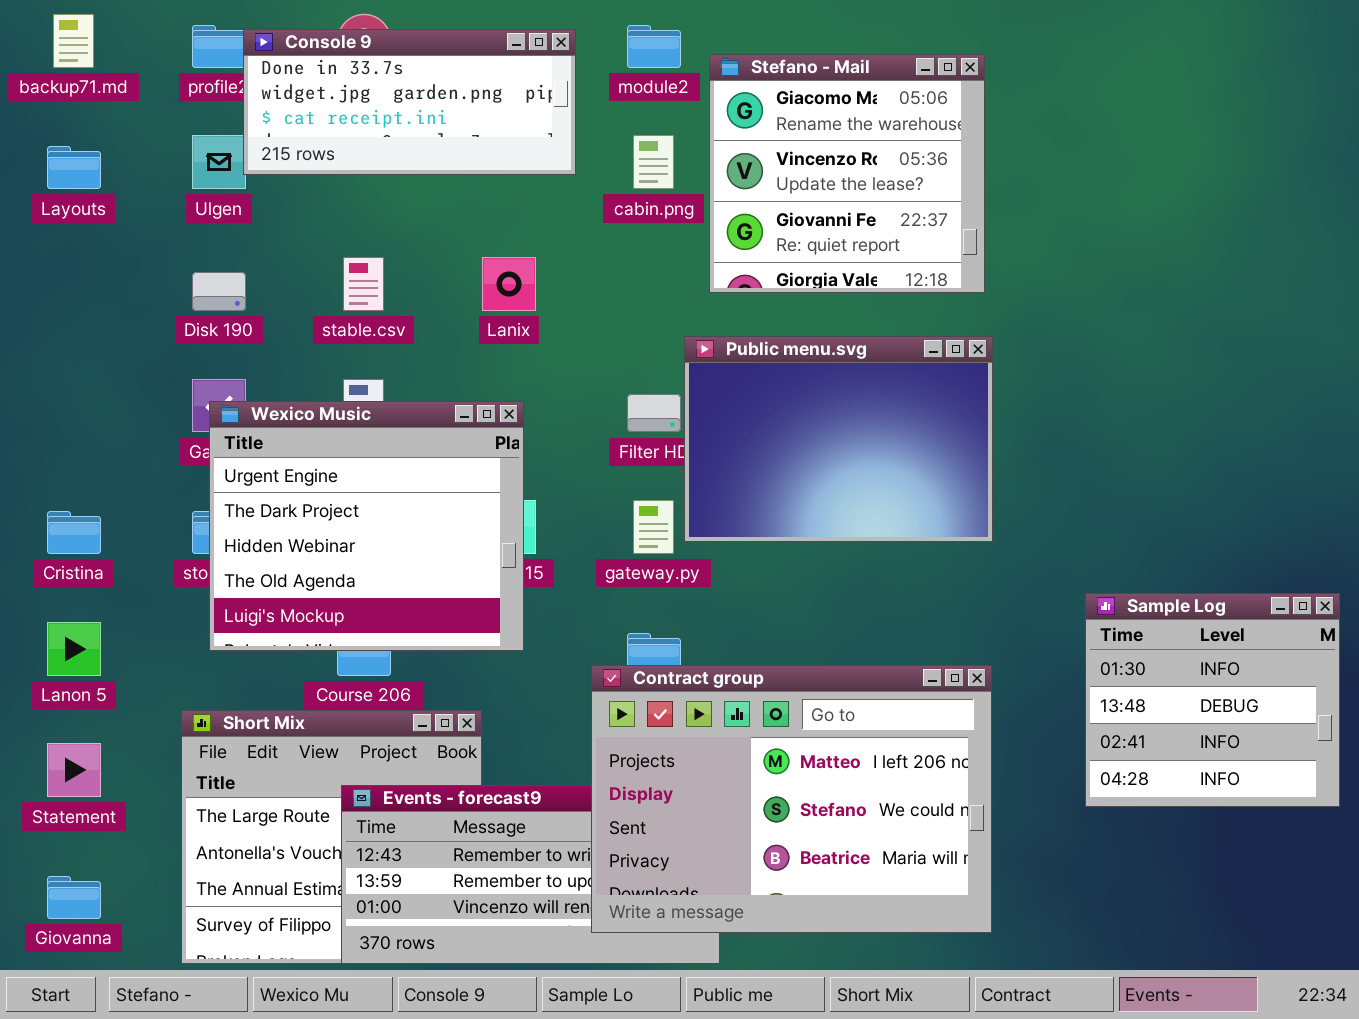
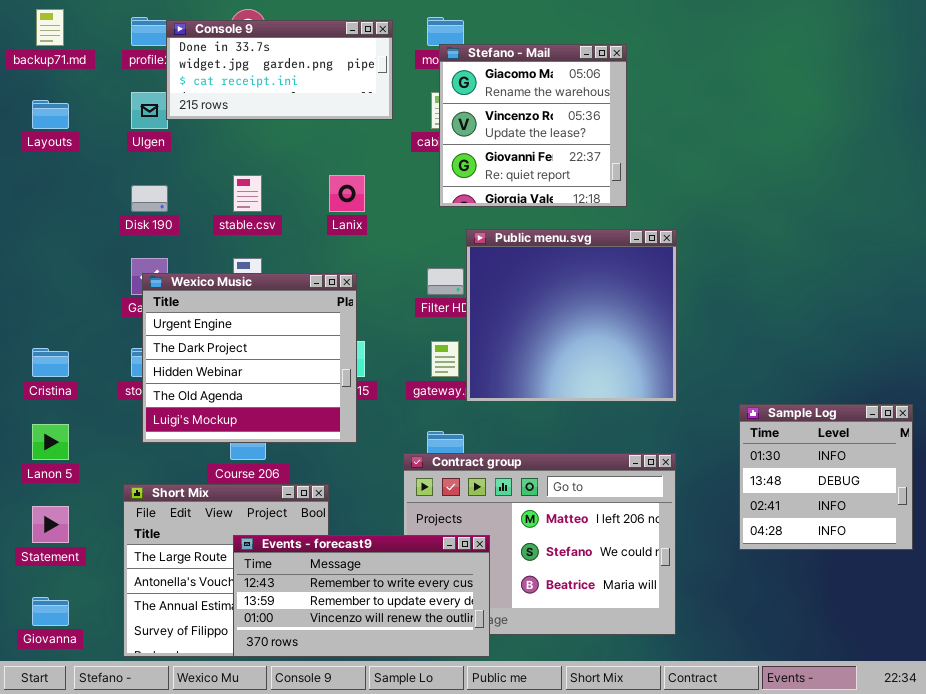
Stefano - Mail: [709,54,985,293] -> [439,44,627,207], moved
Public menu.svg: [684,336,993,542] -> [466,229,677,402], resized
Events - forecast9: [341,785,720,964] -> [233,535,490,657], raised

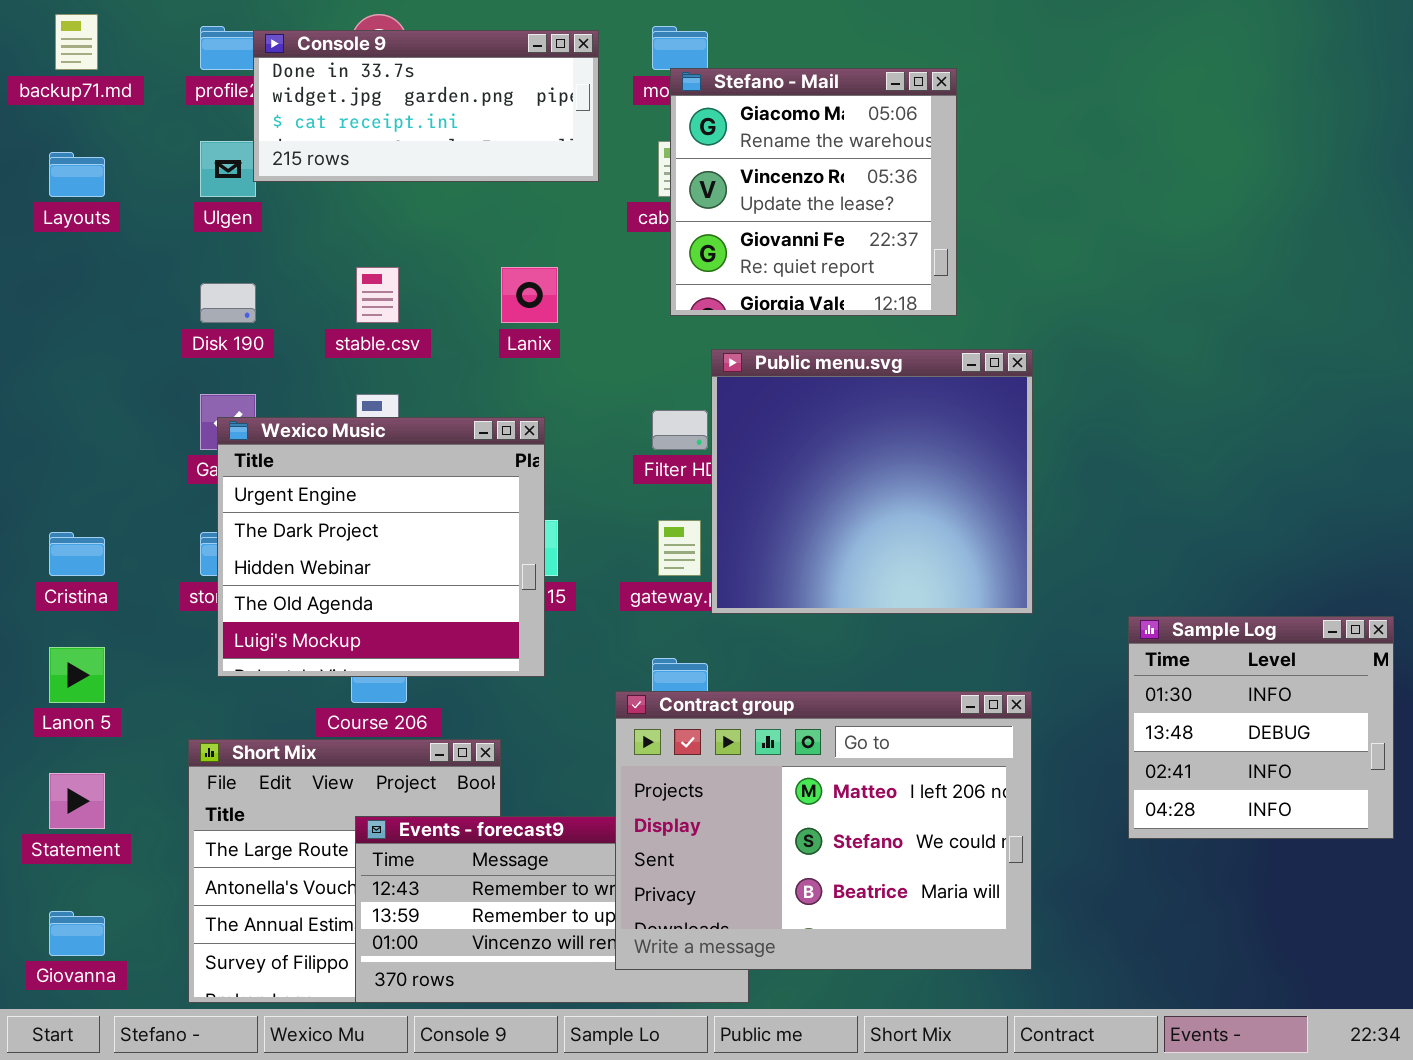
Contract group: [403,453,676,635] -> [615,691,1032,970], raised

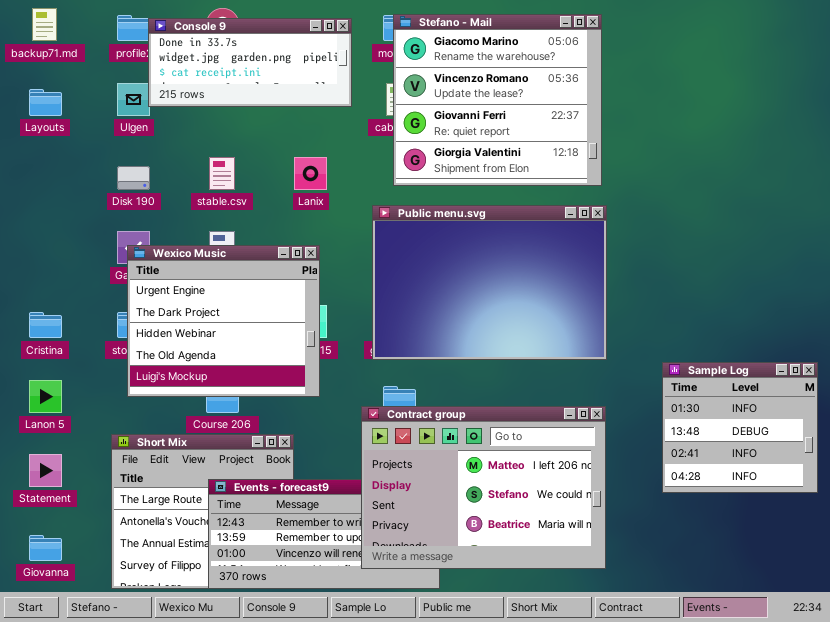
Stefano - Mail: [670,68,957,316] -> [393,14,602,186], resized
Public menu.svg: [711,349,1033,614] -> [372,205,607,360], resized

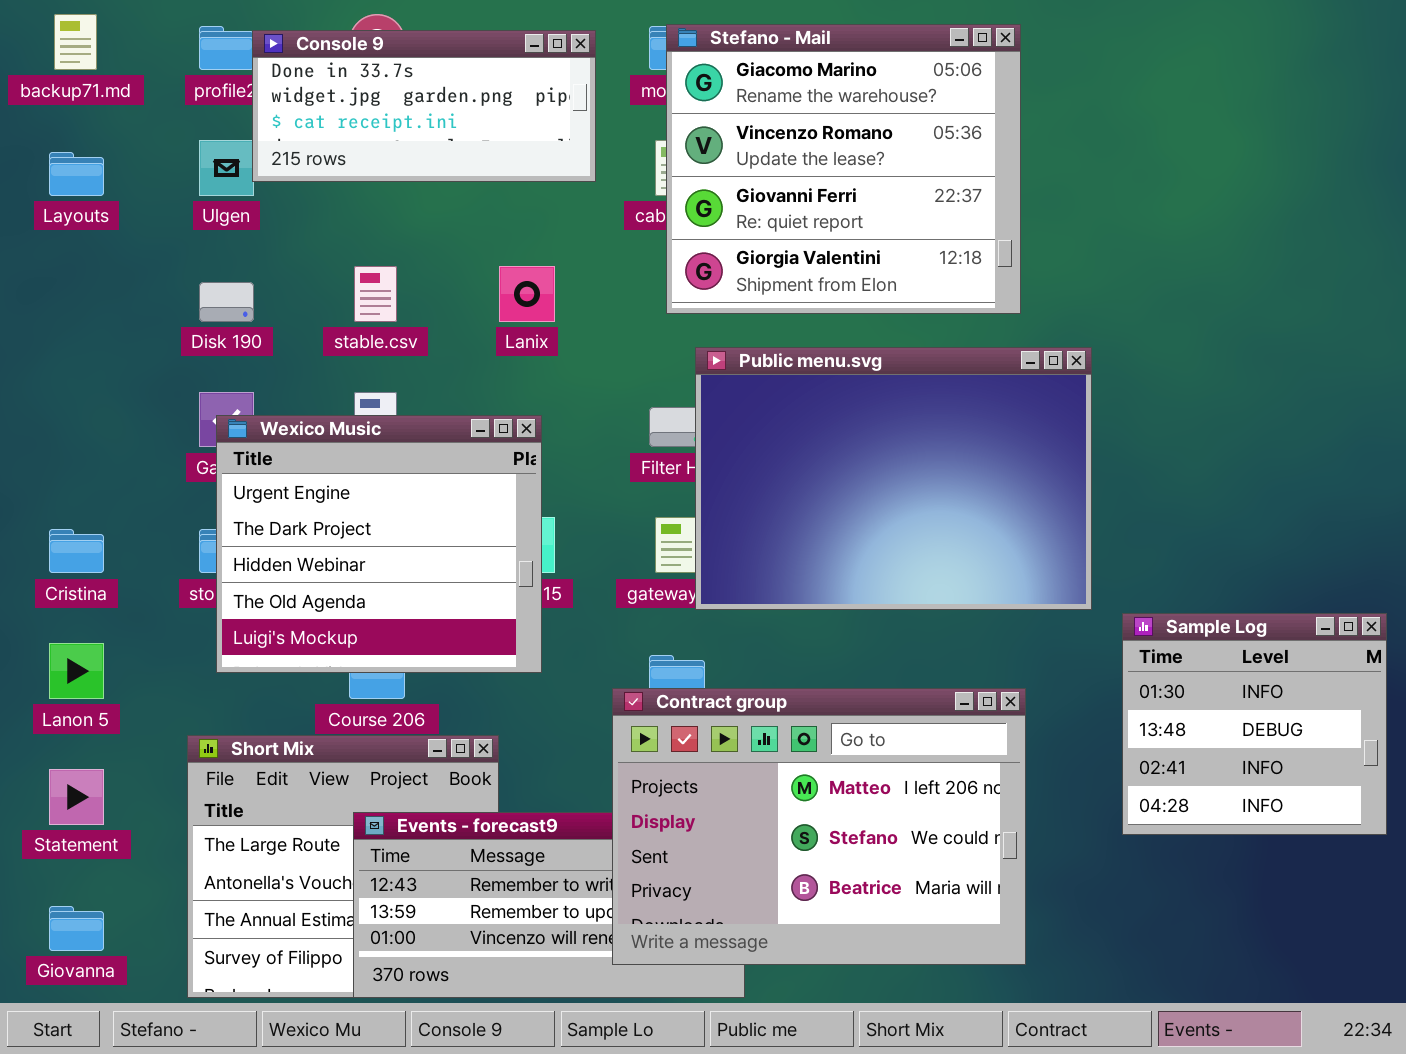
Public menu.svg: [372,205,607,360] -> [695,347,1092,610], moved

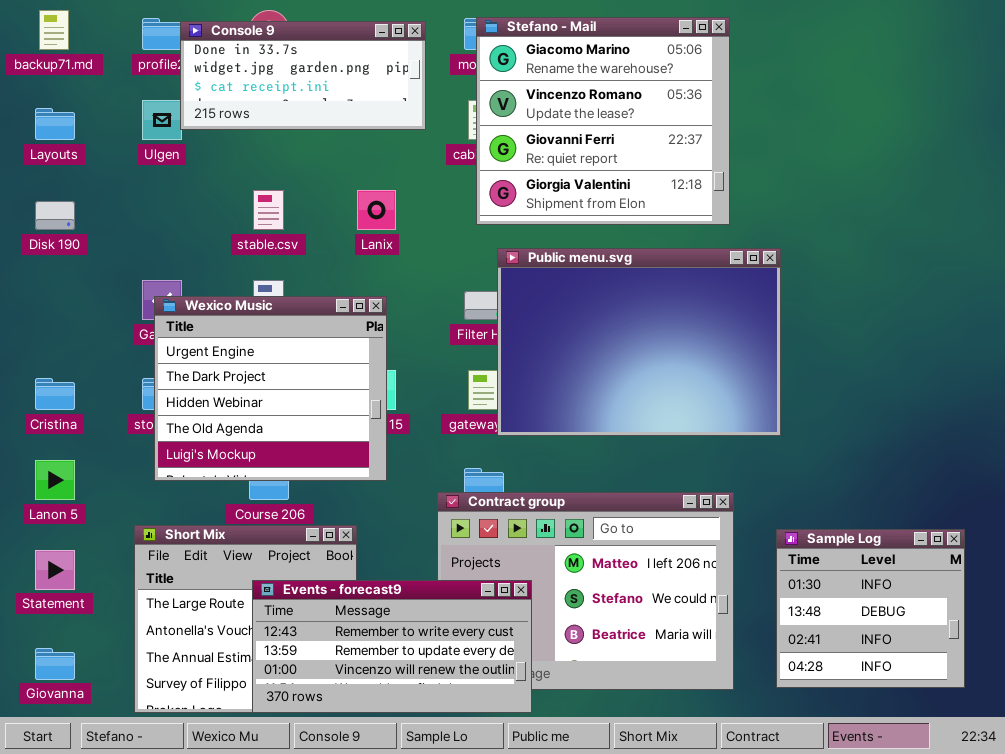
Disk 190: [199,282,254,322] -> [35,201,75,230], moved
Sample Log: [1122,613,1387,835] -> [776,529,965,688], moved
Events - forecast9: [353,812,745,998] -> [252,580,532,713], raised

